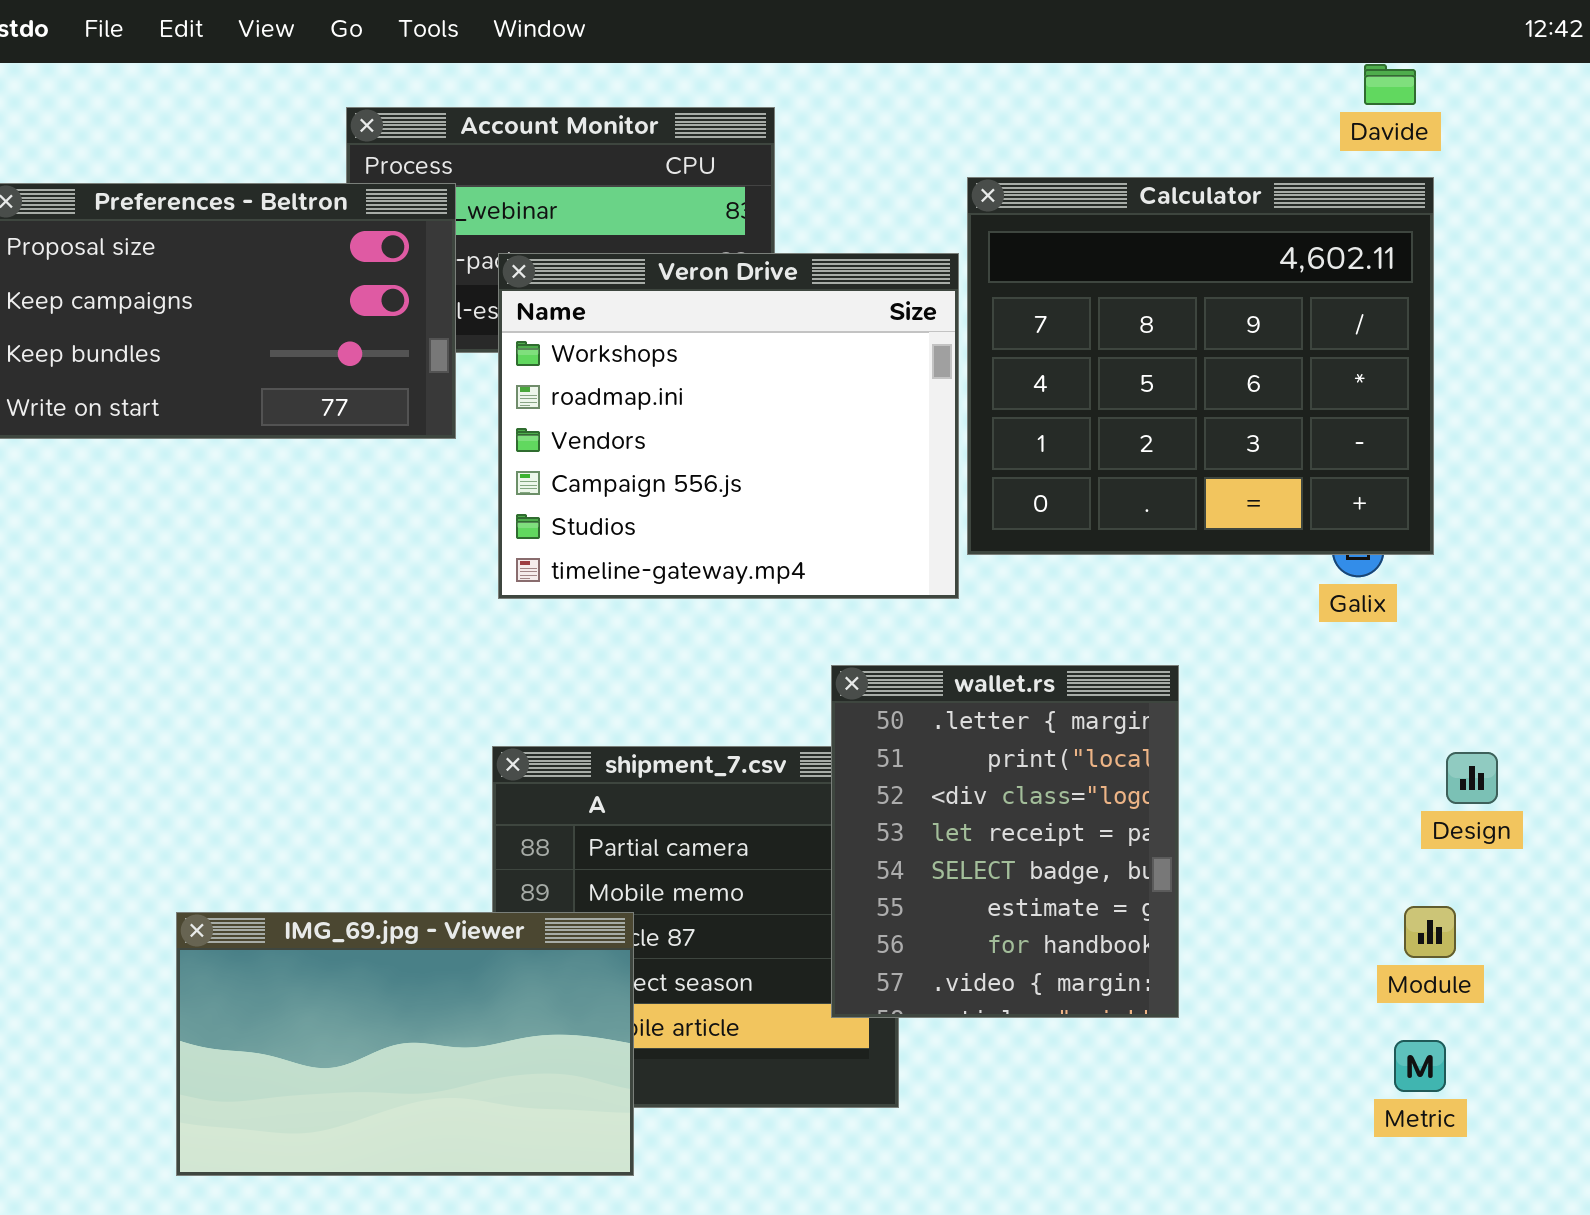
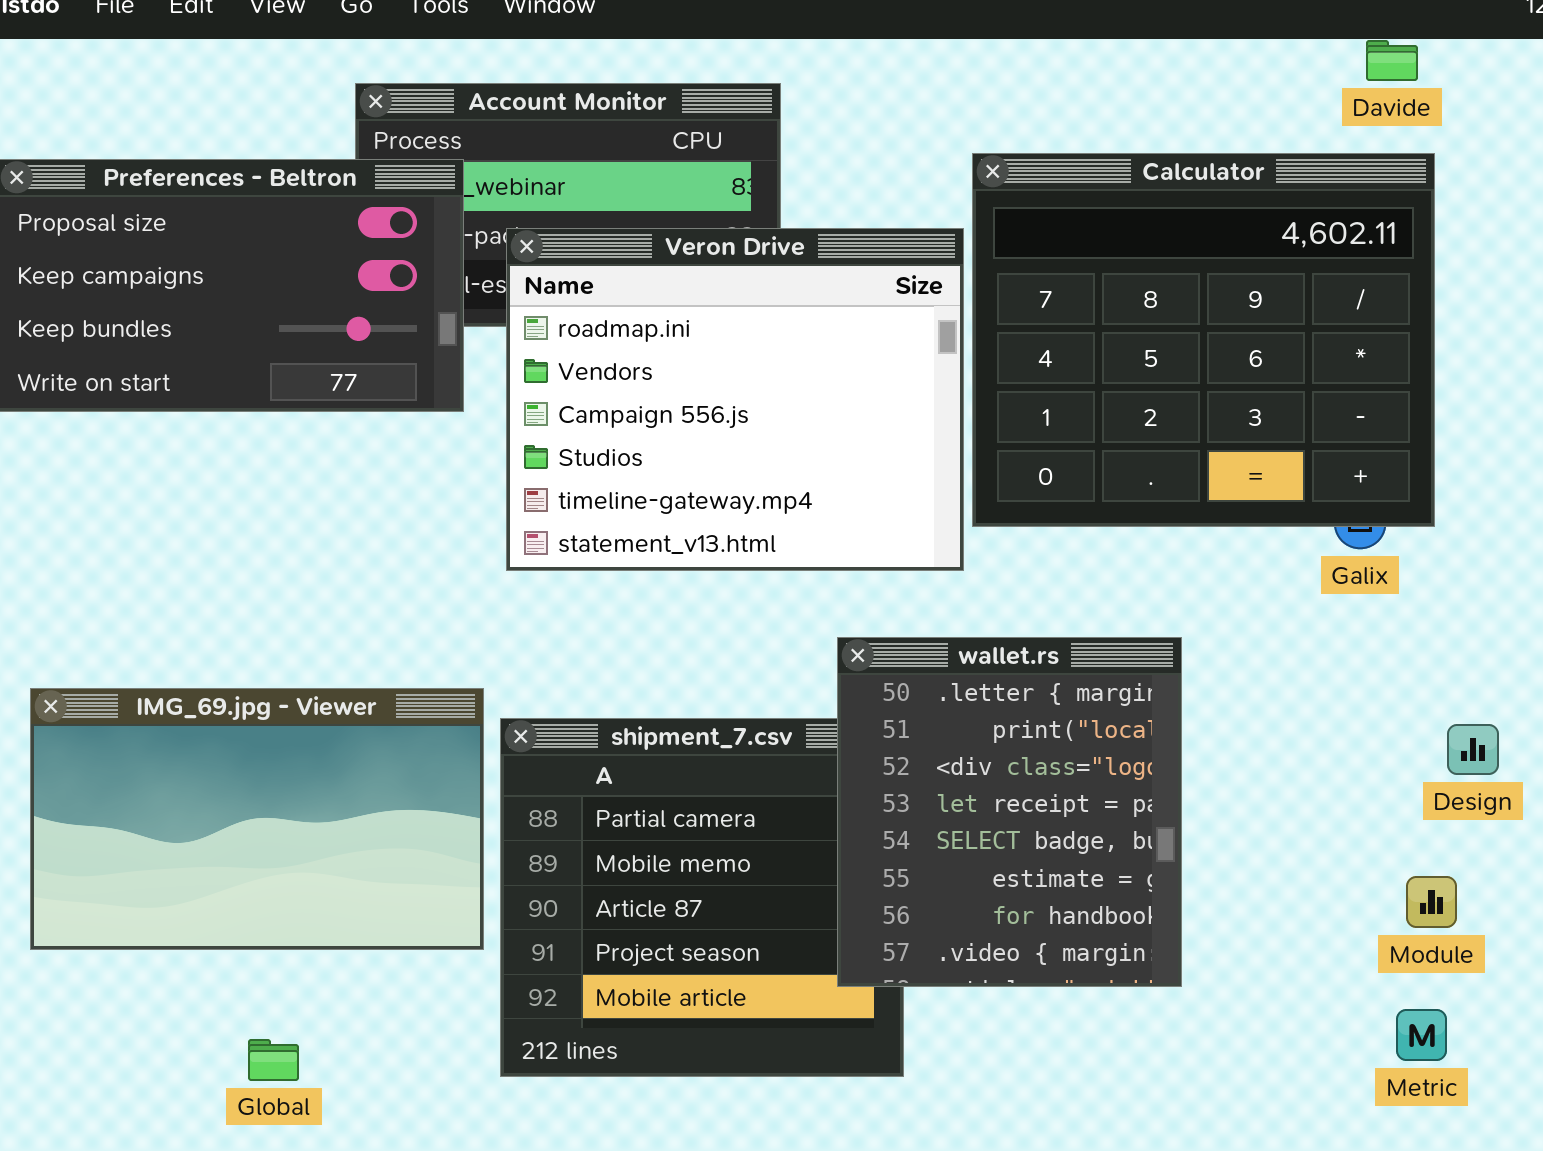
Veron Drive: [498,253,959,599] -> [506,228,964,571], scrolled down 1 row
IMG_69.jpg - Viewer: [176,912,634,1176] -> [30,688,484,950], moved

